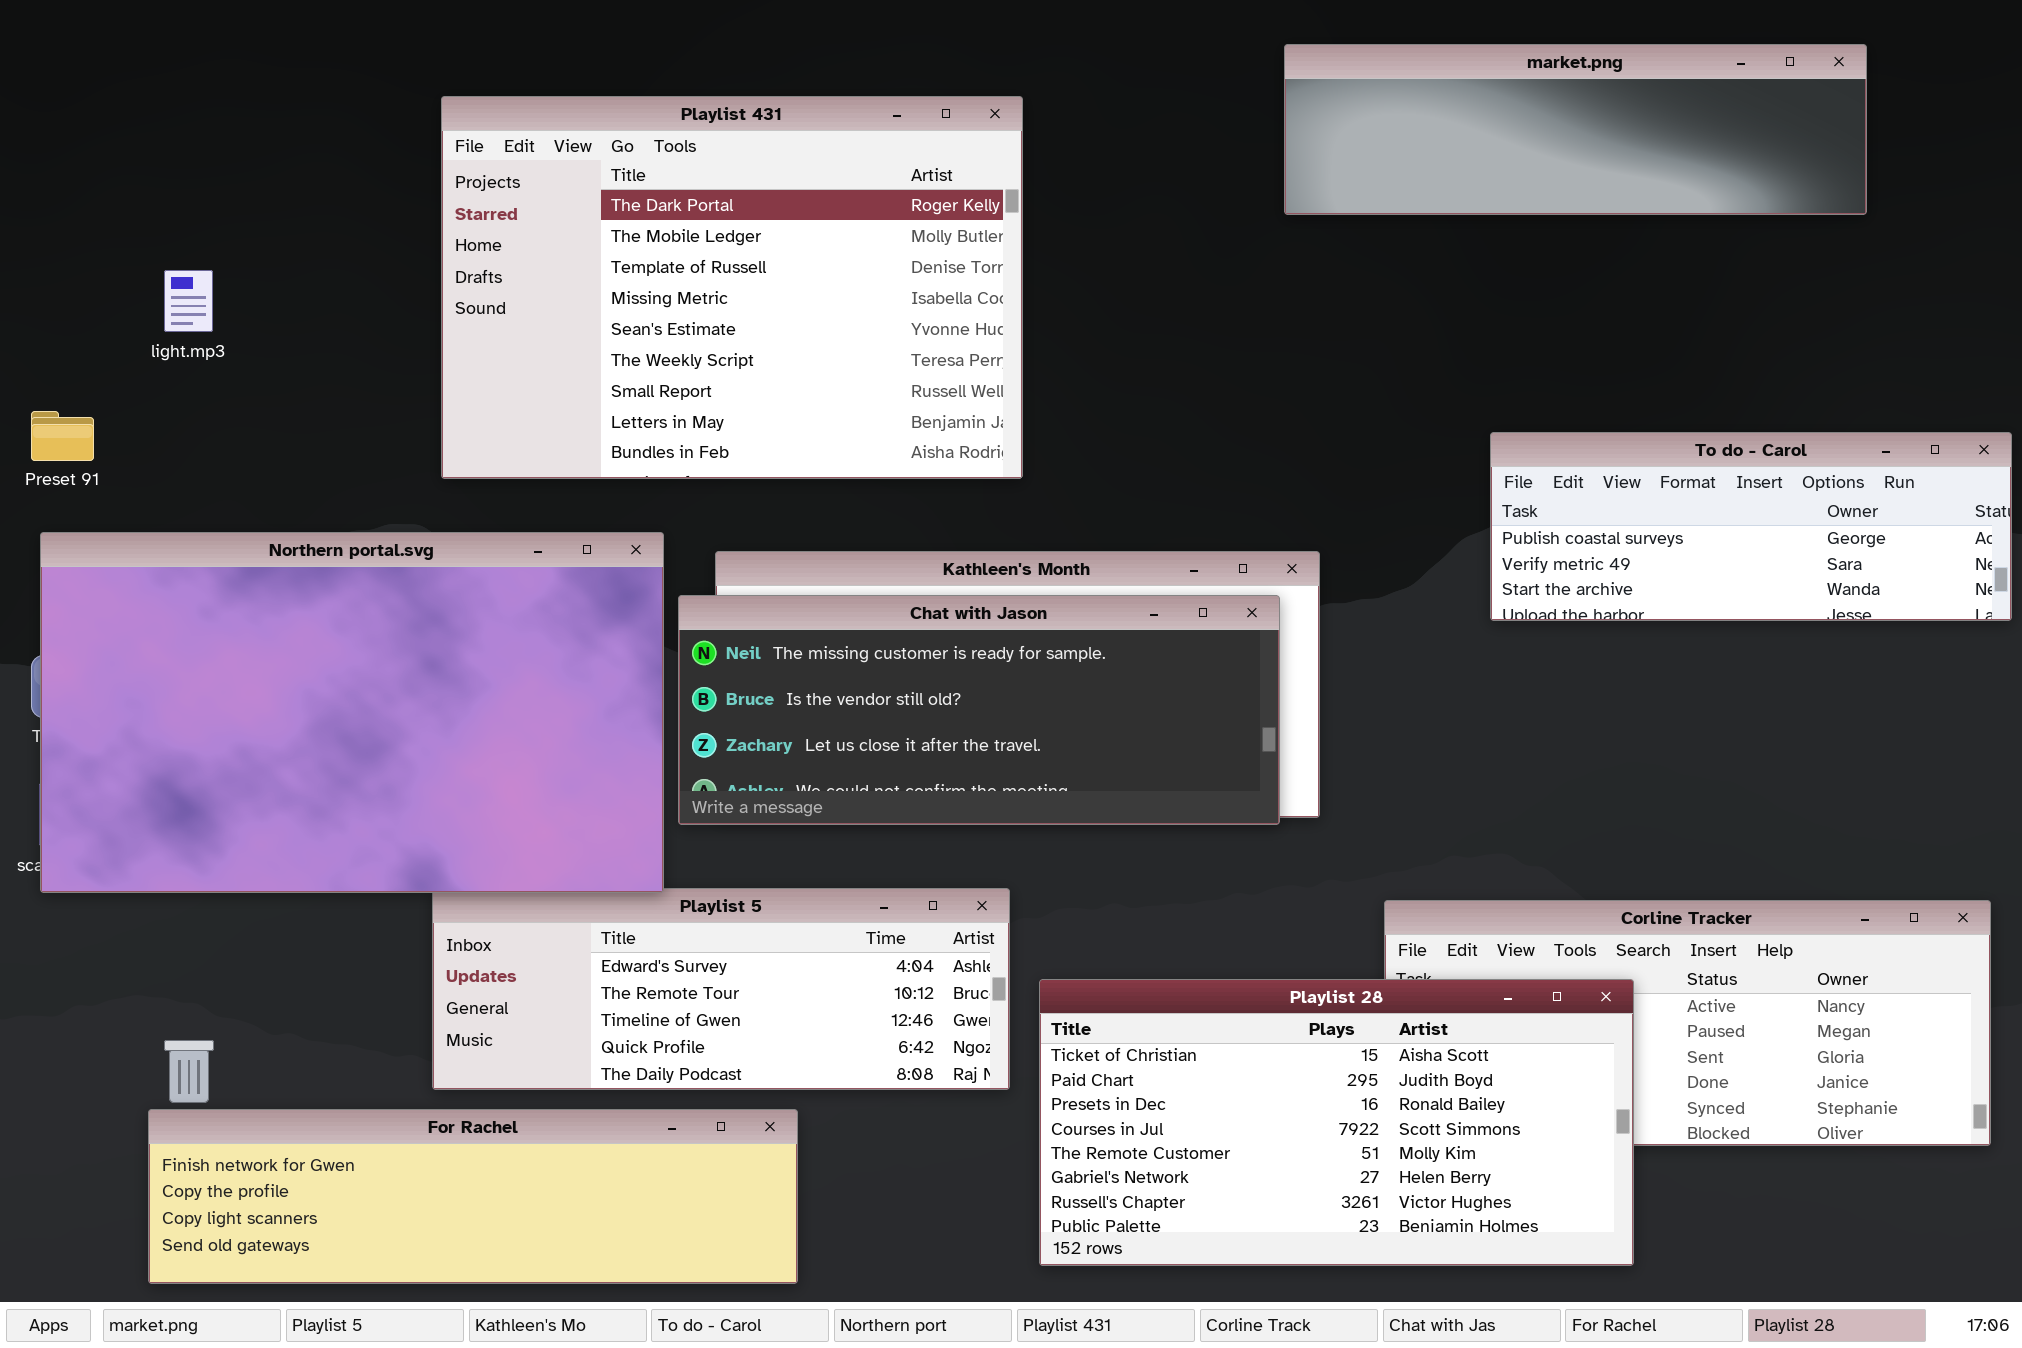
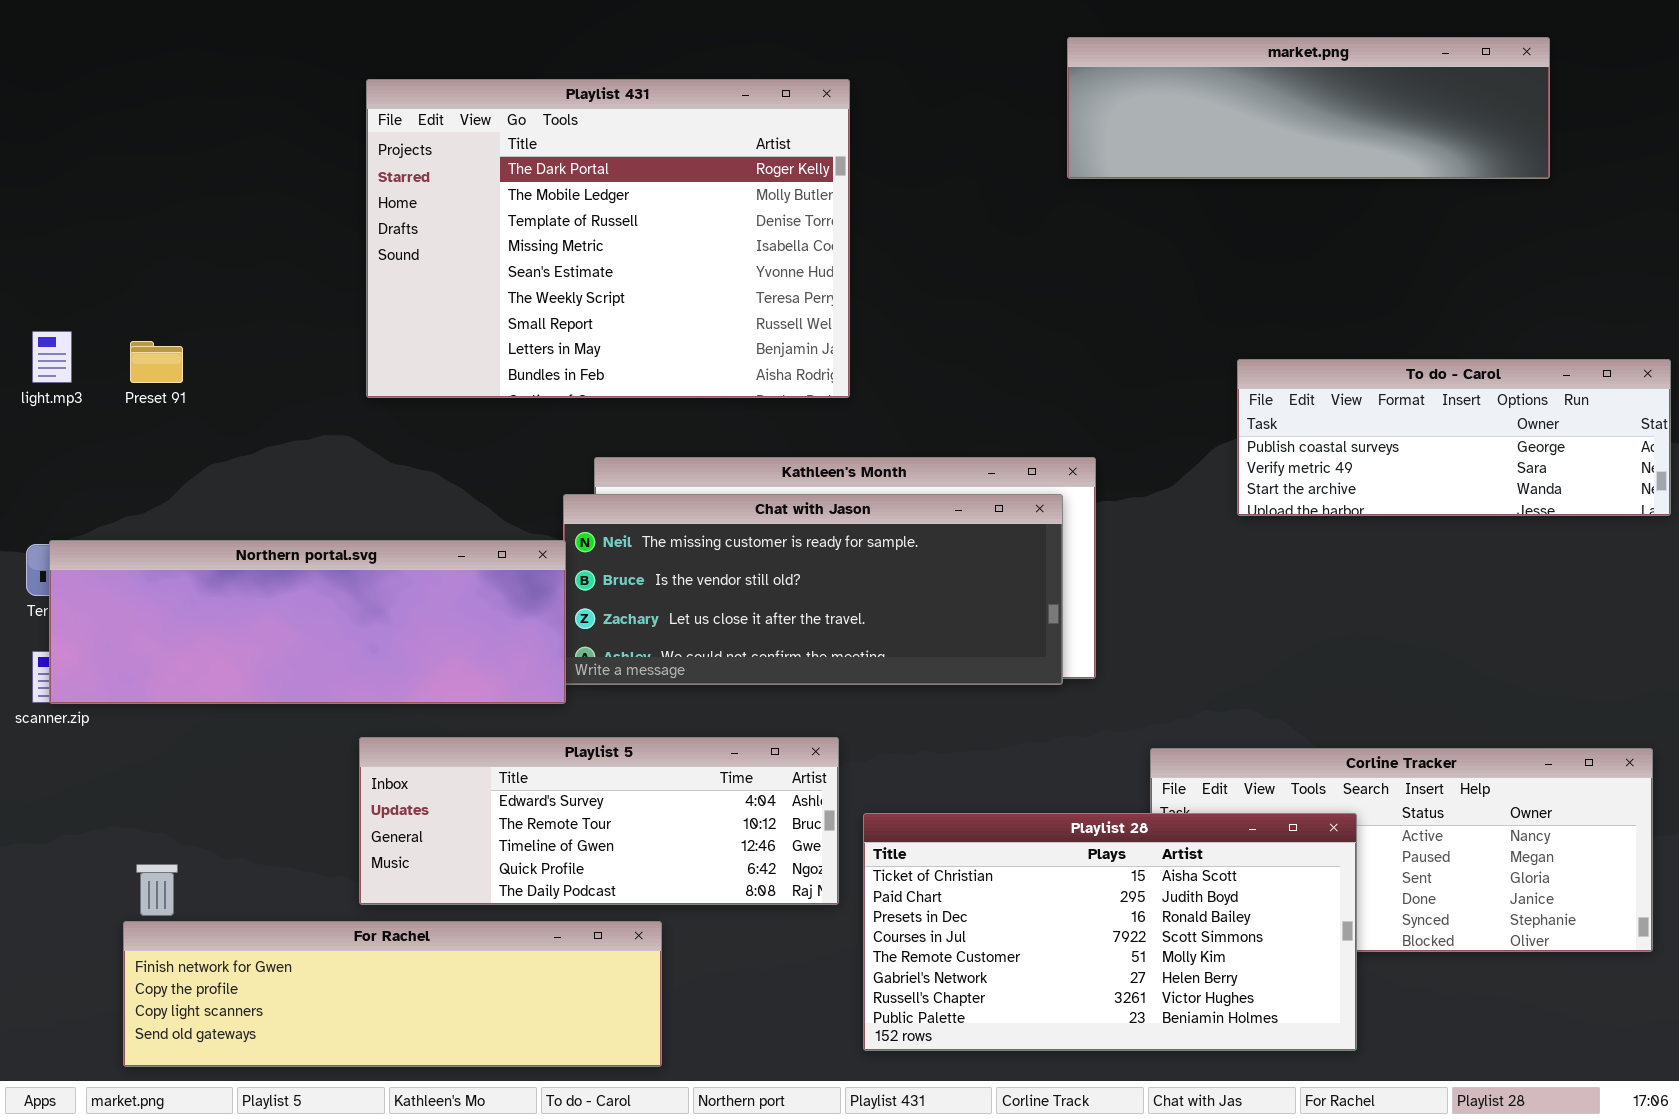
light.mp3: [164,270,213,332] -> [32,331,72,383], moved
Preset 91: [31,411,94,461] -> [130,341,183,383], moved
Northern portal.svg: [40,532,664,893] -> [49,540,566,704], moved, resized

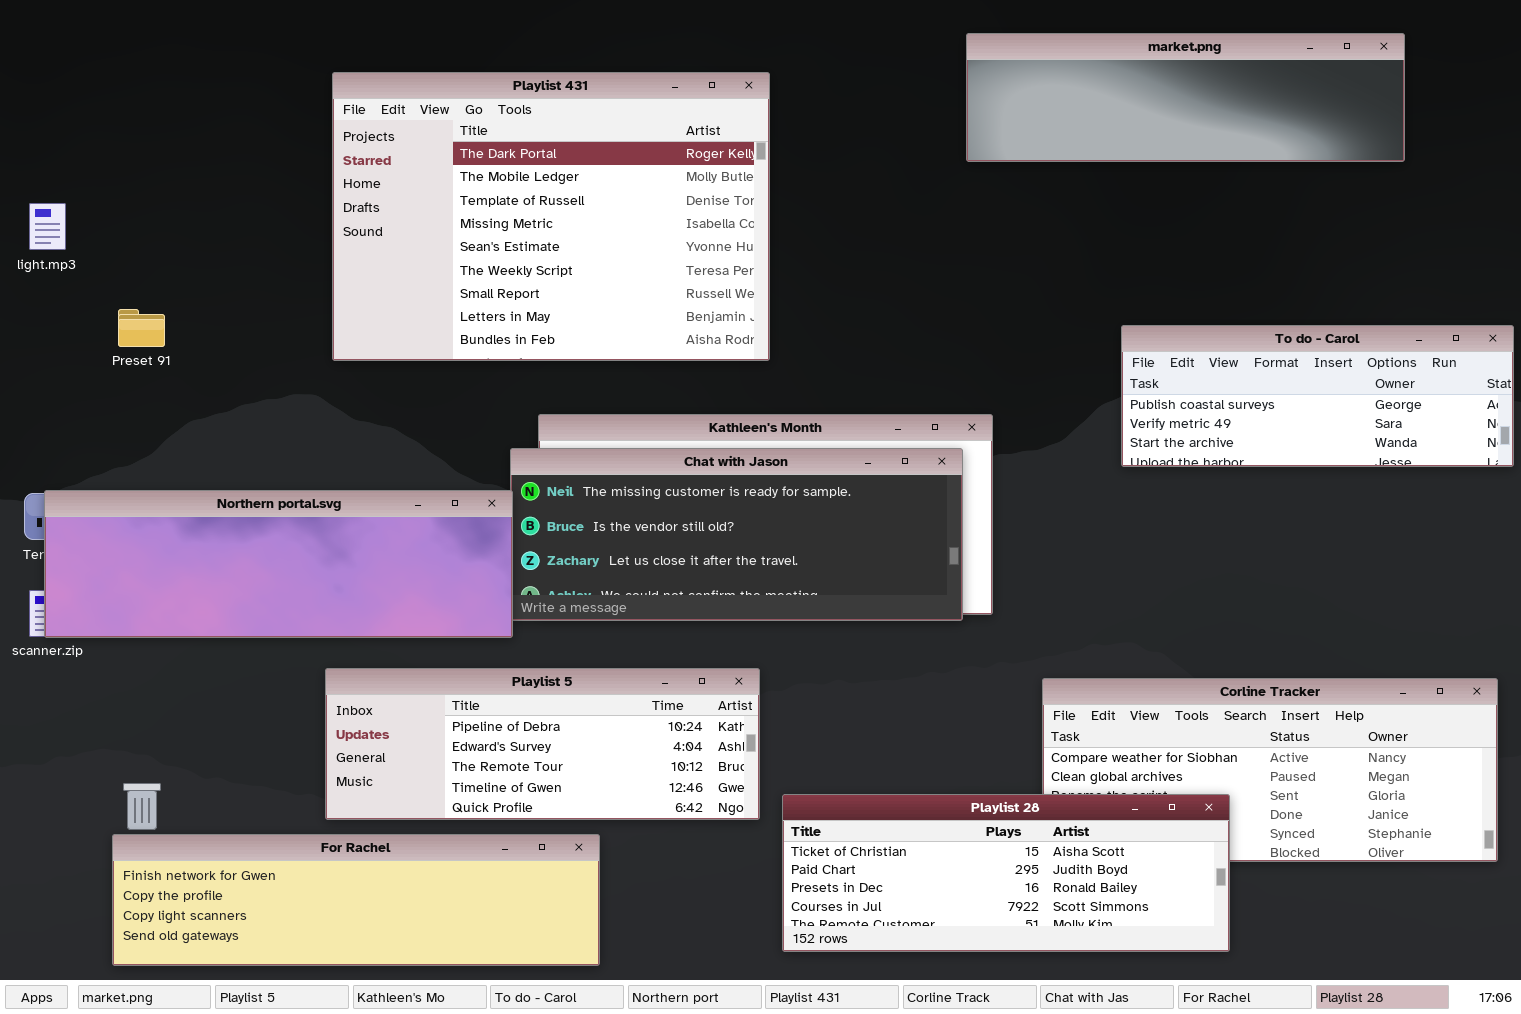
light.mp3: [32,331,72,383] -> [29,203,66,250], moved
Playlist 5: [359,737,839,905] -> [325,668,760,820], scrolled up 1 row
Playlist 28: [863,813,1357,1051] -> [782,794,1230,952], resized

